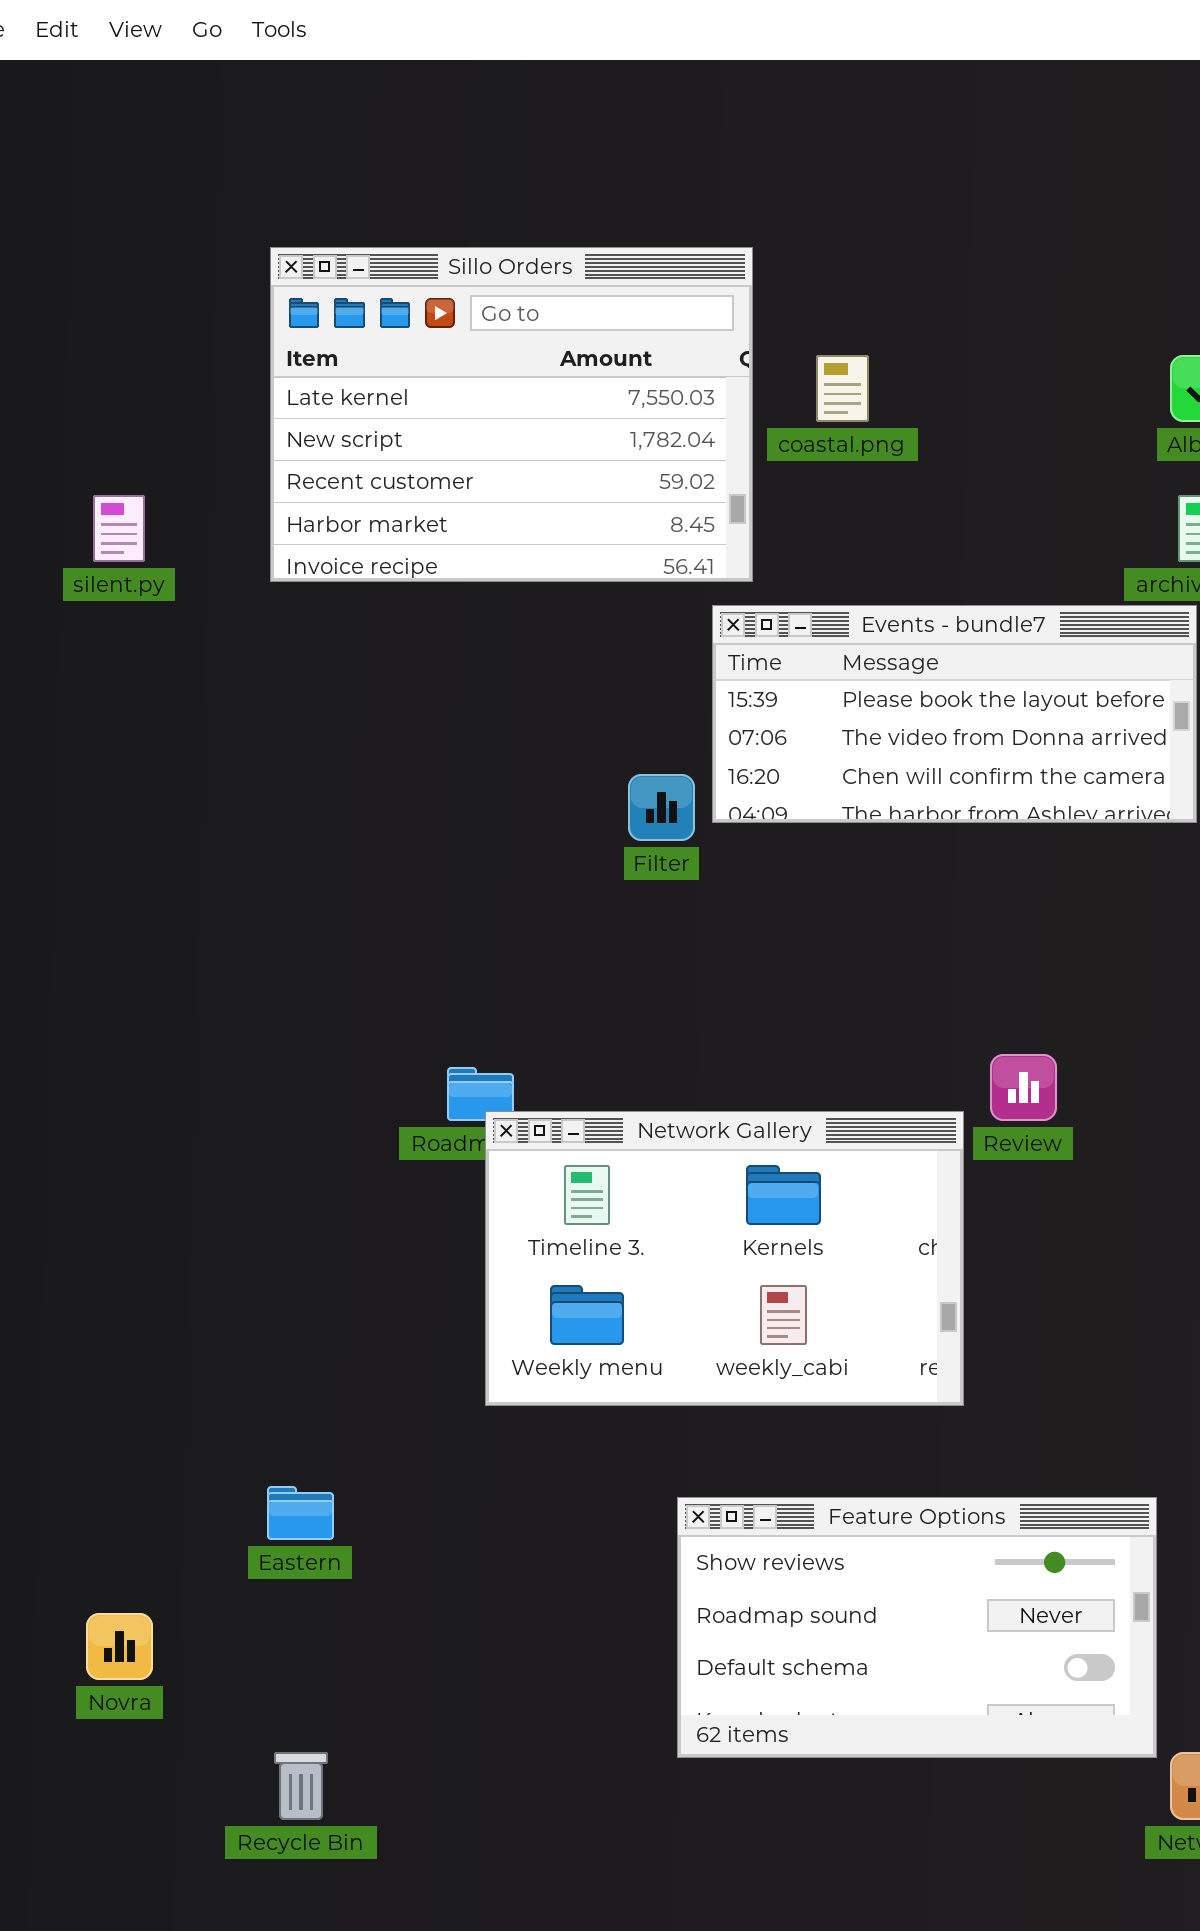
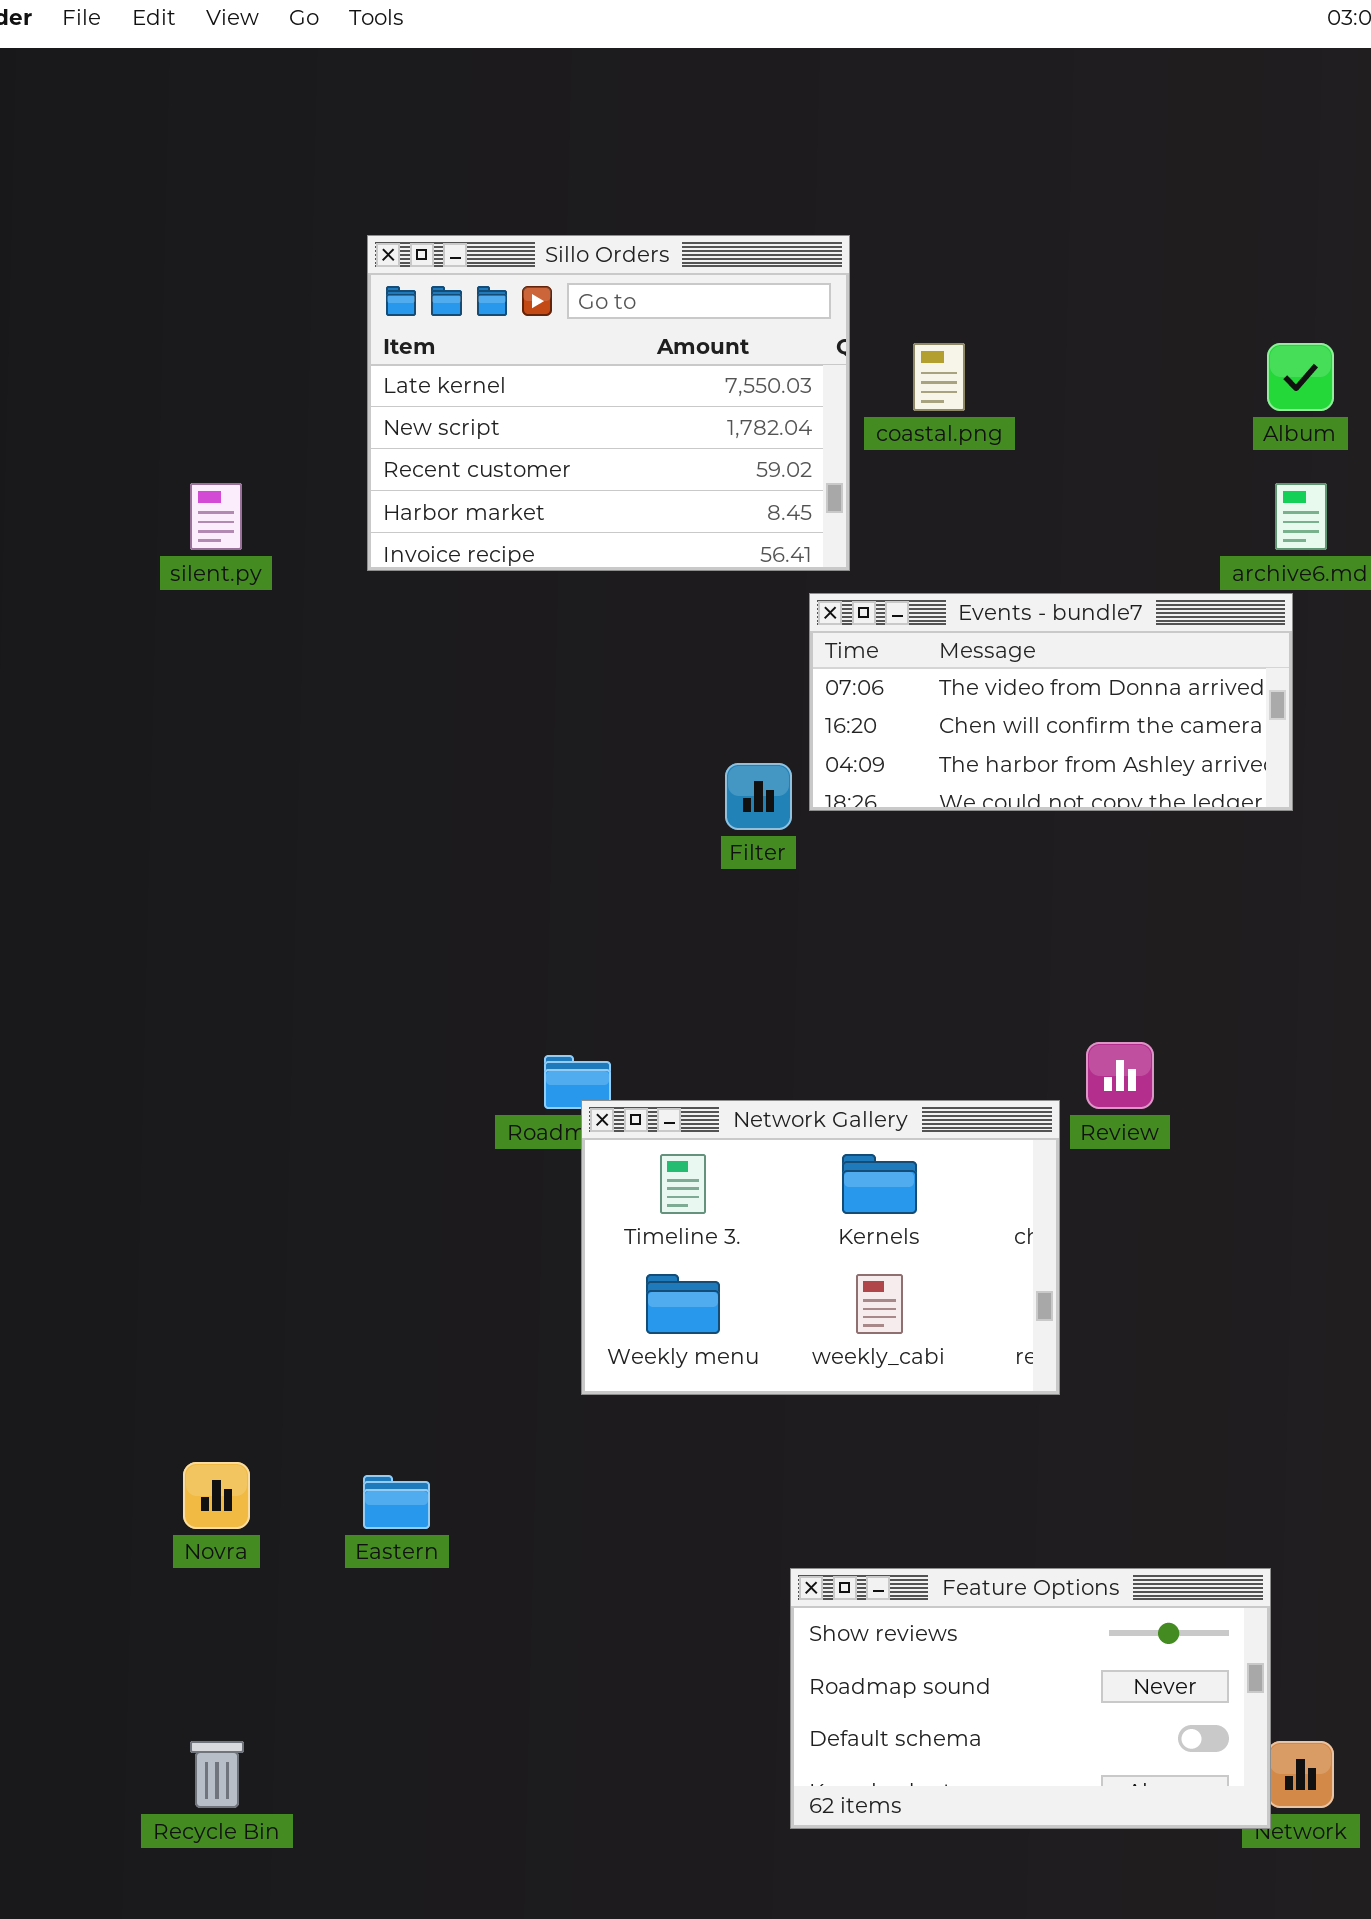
Events - bundle7: [712,605,1197,823] -> [809,593,1293,811], scrolled down 1 row
Feature Options: [677,1497,1157,1758] -> [790,1568,1271,1829], moved
Novra: [86,1613,153,1680] -> [183,1462,250,1529], moved
Recycle Bin: [274,1752,328,1820] -> [190,1741,244,1808], moved

